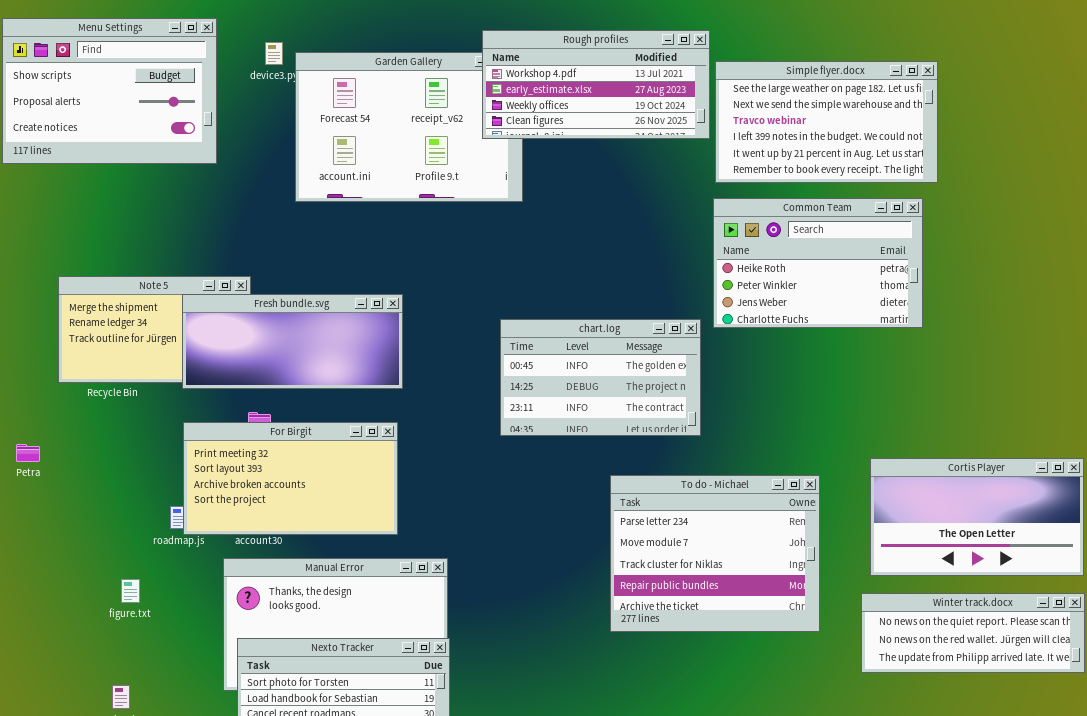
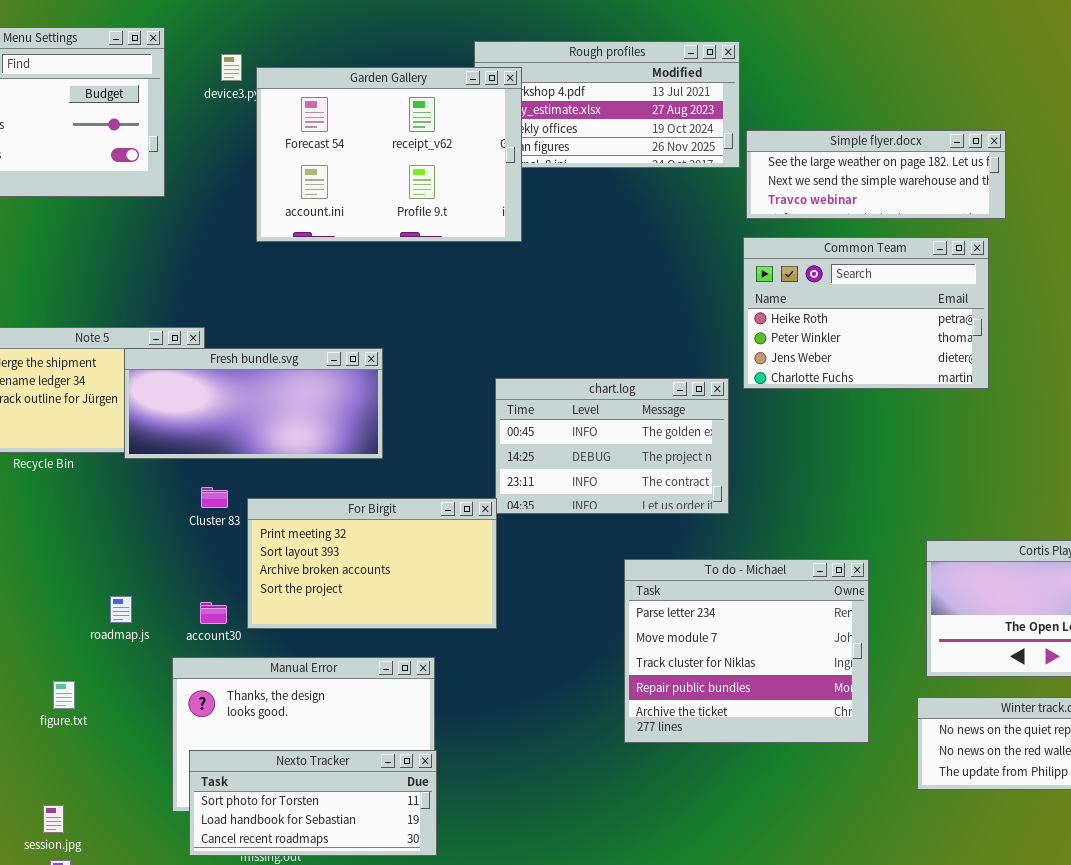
Garden Gallery: [295,52,523,202] -> [256,67,522,242], raised
Simple flyer.docx: [715,61,938,183] -> [746,130,1006,219], resized
For Birgit: [183,422,398,535] -> [247,498,497,629], moved

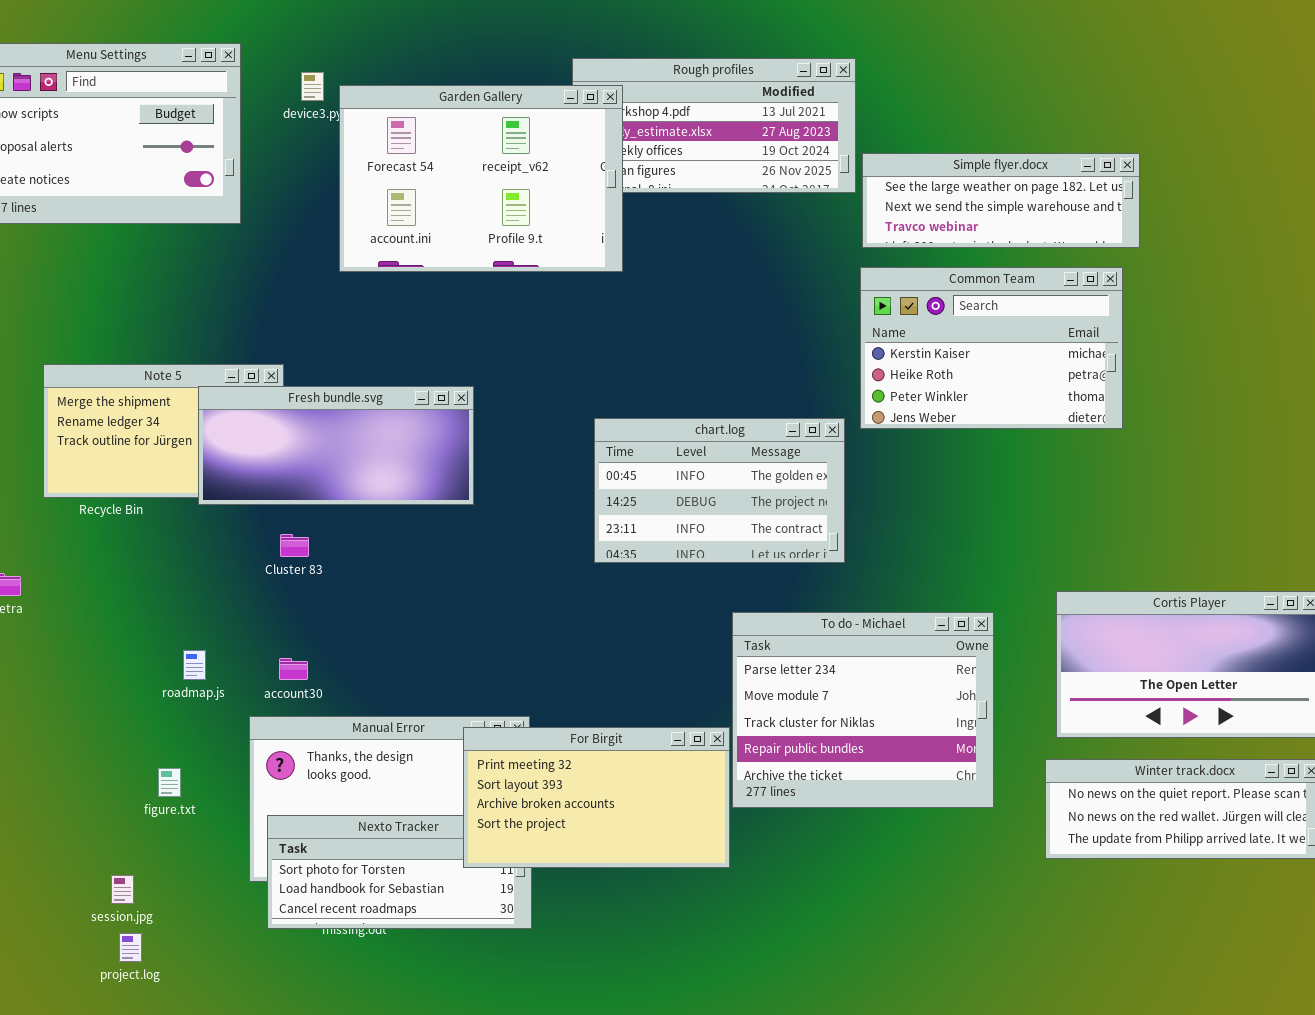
Common Team: [743,237,989,389] -> [860,267,1123,429], scrolled up 1 row
For Birgit: [247,498,497,629] -> [463,727,730,868], moved
figure.txt: [53,681,75,709] -> [158,768,181,797], moved

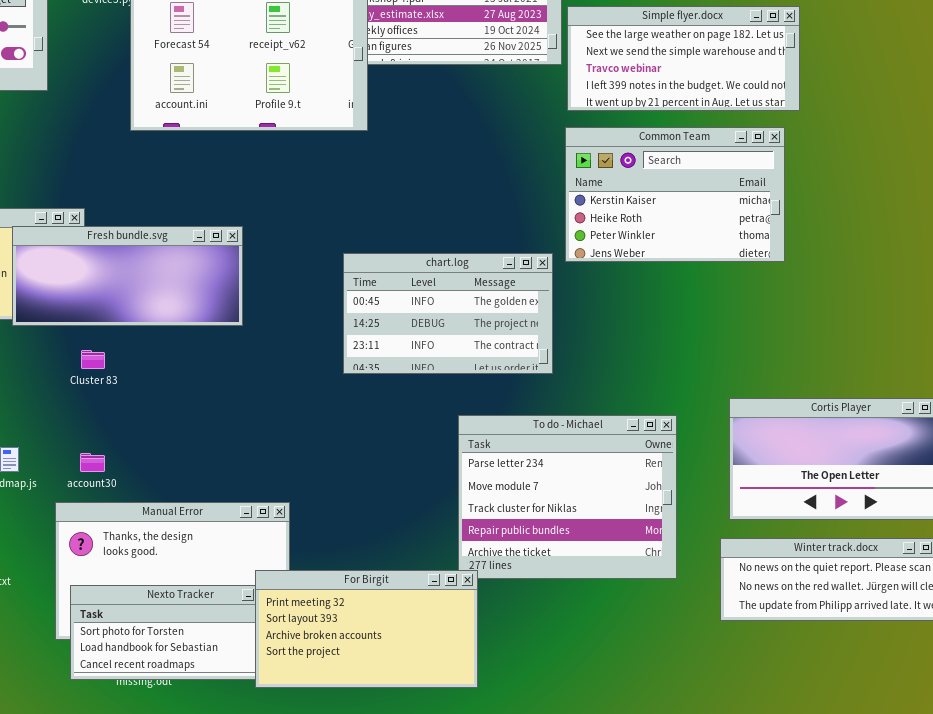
Simple flyer.docx: [862,153,1140,248] -> [567,6,800,111], resized
For Birgit: [463,727,730,868] -> [255,570,478,688], moved

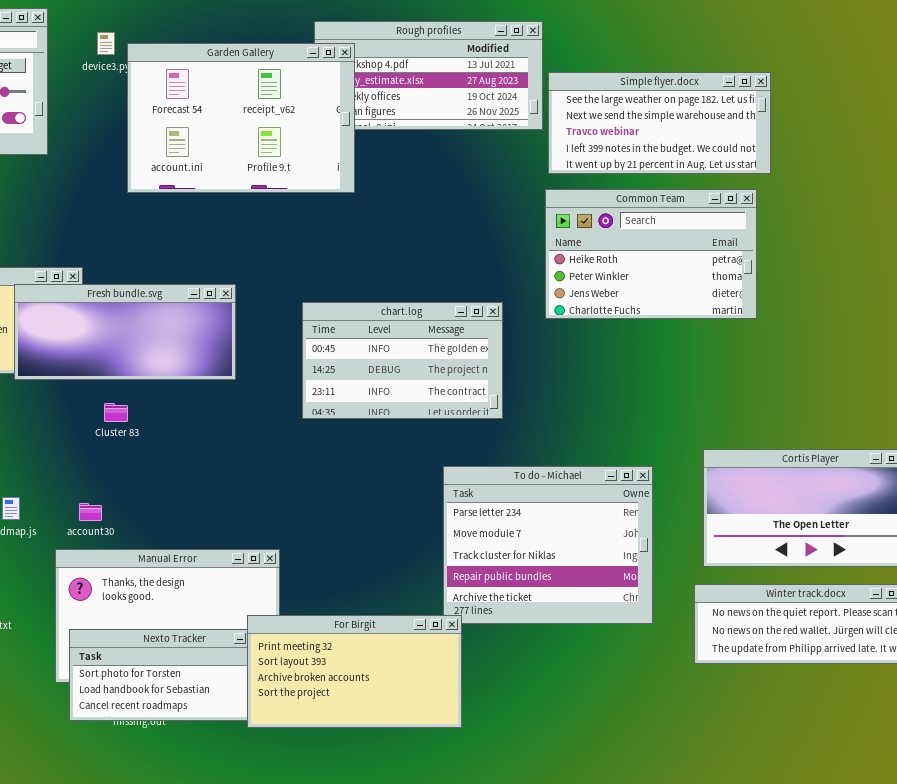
Common Team: [565,127,785,262] -> [545,189,757,319], scrolled down 1 row
chart.log: [343,253,553,374] -> [302,302,503,419], moved
Cluster 83: [81,350,105,369] -> [104,403,128,422], moved

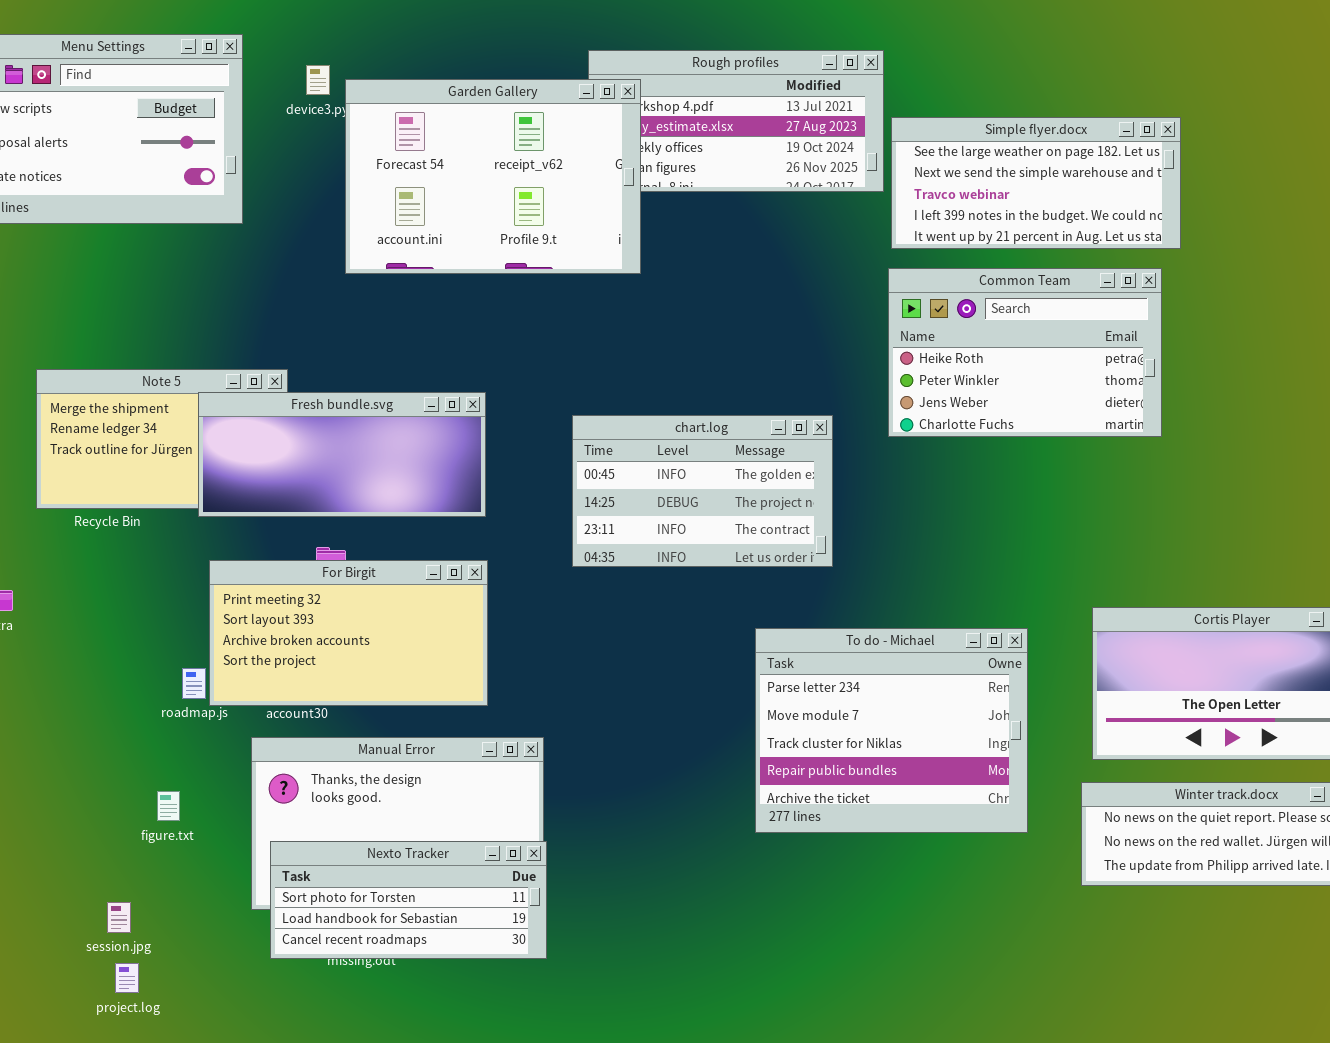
For Birgit: [247,615,462,728] -> [209,560,488,706], moved

